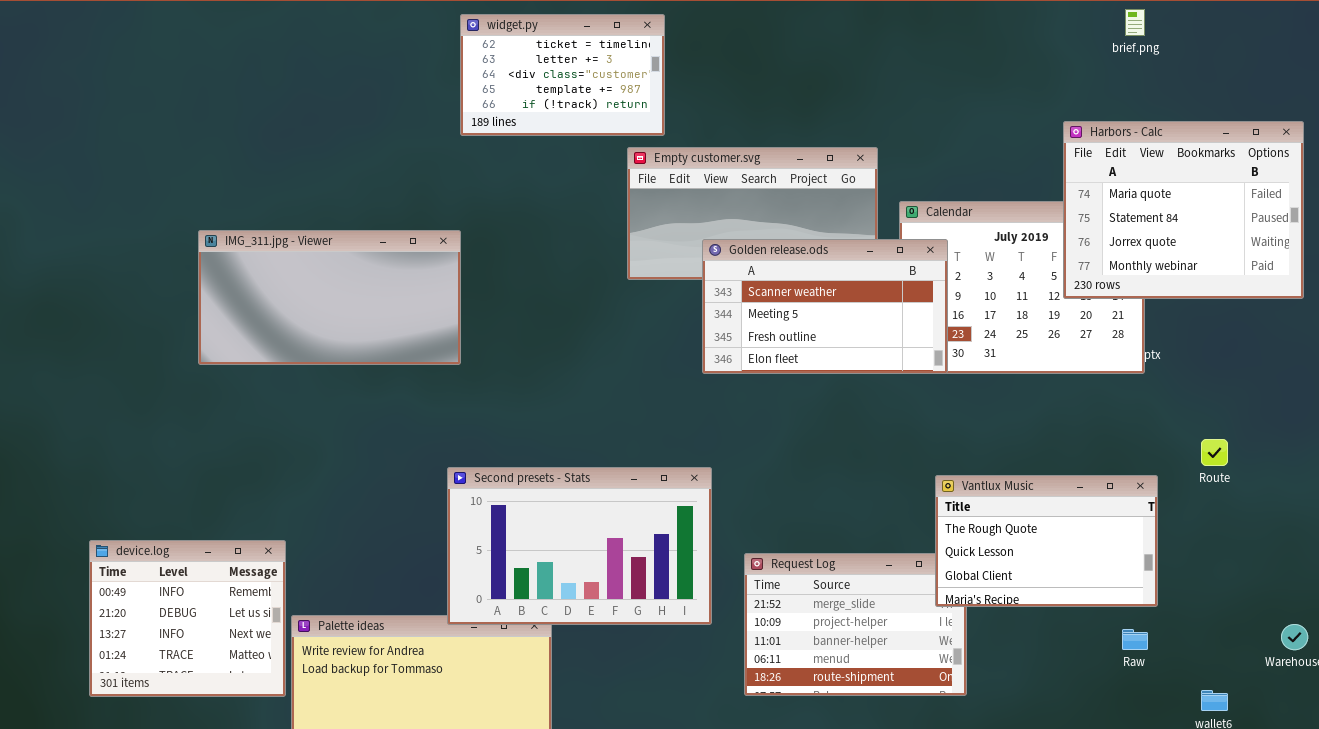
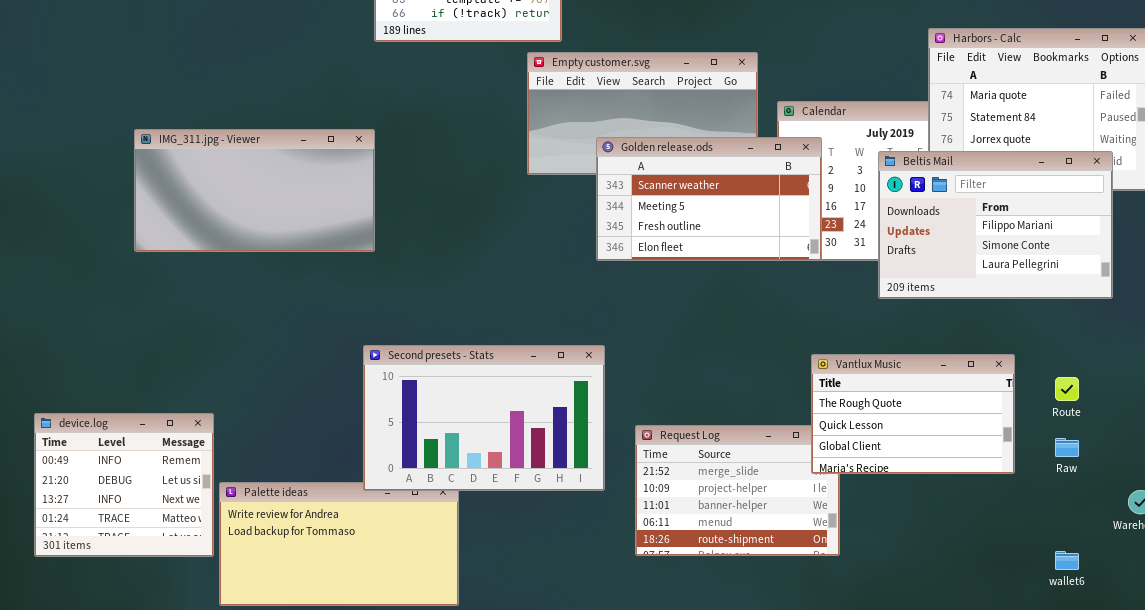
Beltis Mail: none -> [878,151,1113,299], opened
Route: [1201,439,1228,466] -> [1055,377,1079,401], moved
Raw: [1122,629,1148,650] -> [1055,438,1079,457], moved

